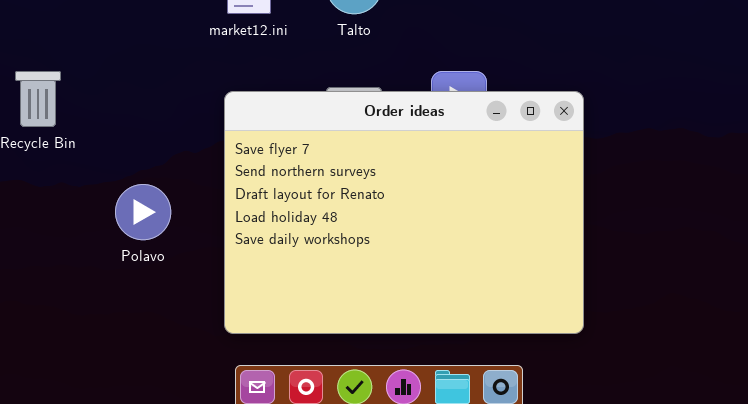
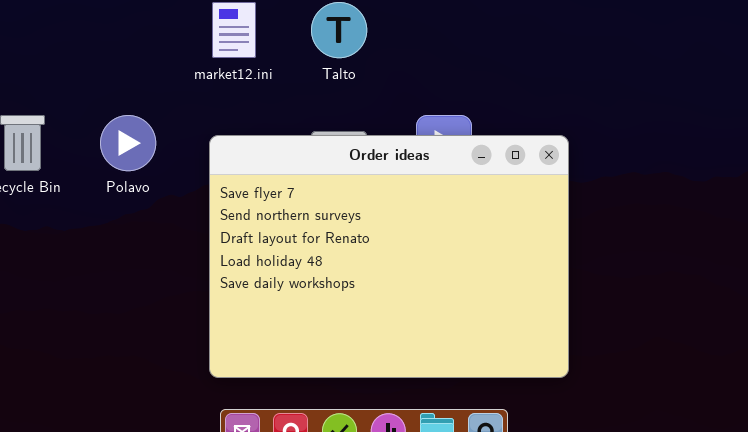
Polavo: [115,184,171,240] -> [100,115,156,171], moved

